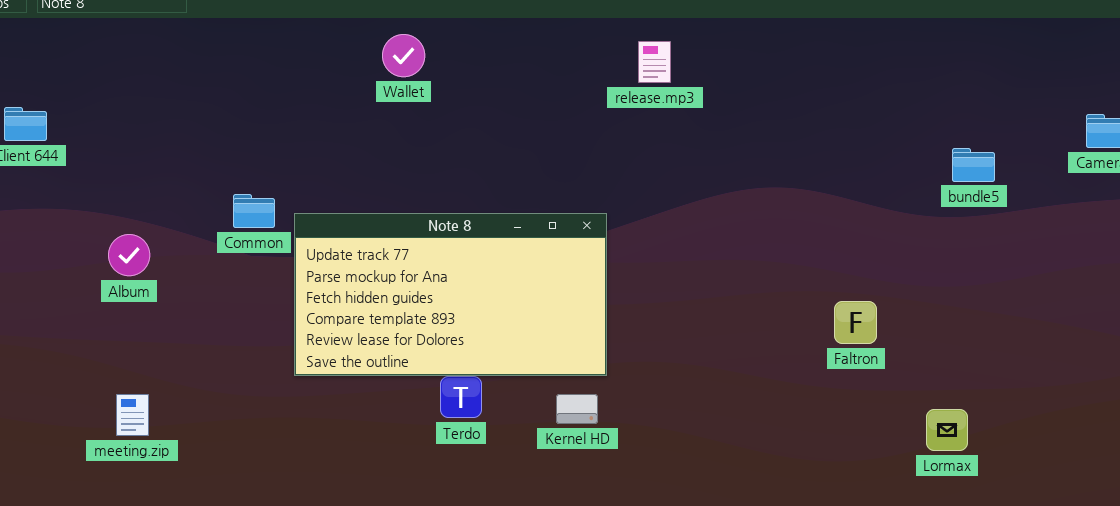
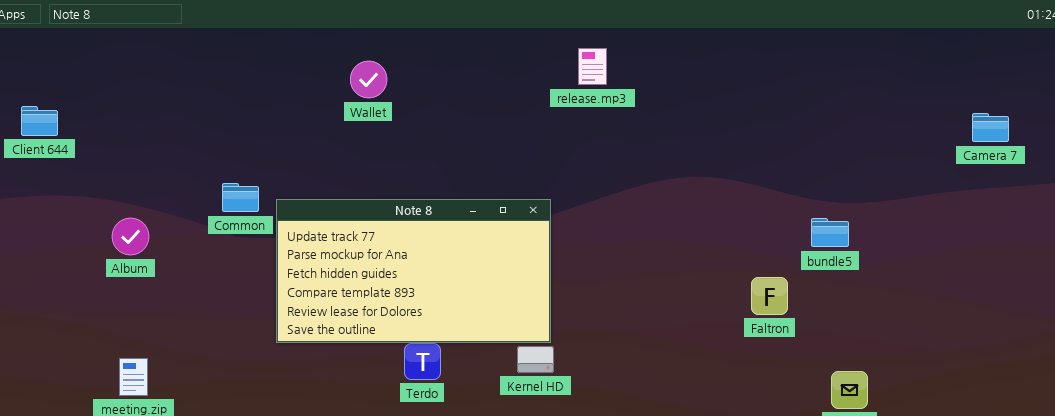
Wallet: [382,34,425,77] -> [350,61,387,98], moved
bundle5: [952,148,995,182] -> [811,218,849,247], moved
Kernel HD: [556,394,598,424] -> [517,346,554,373], moved

